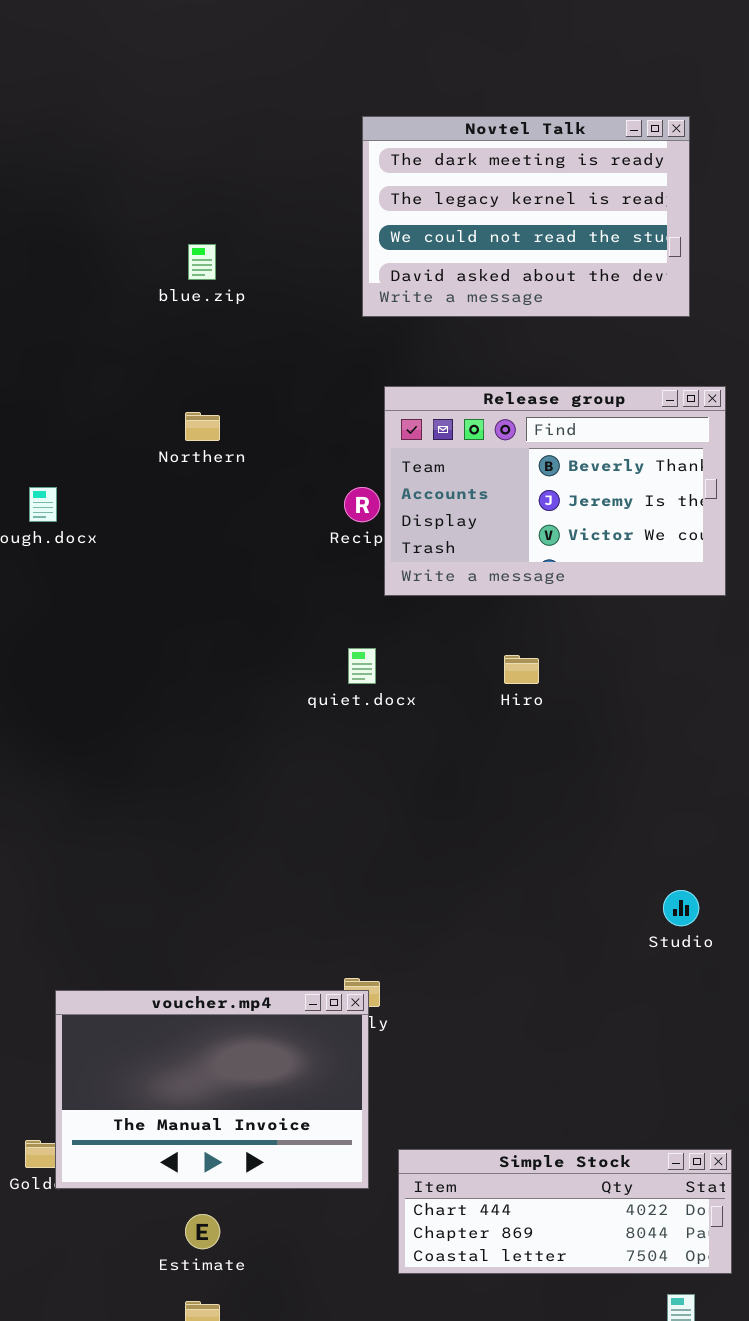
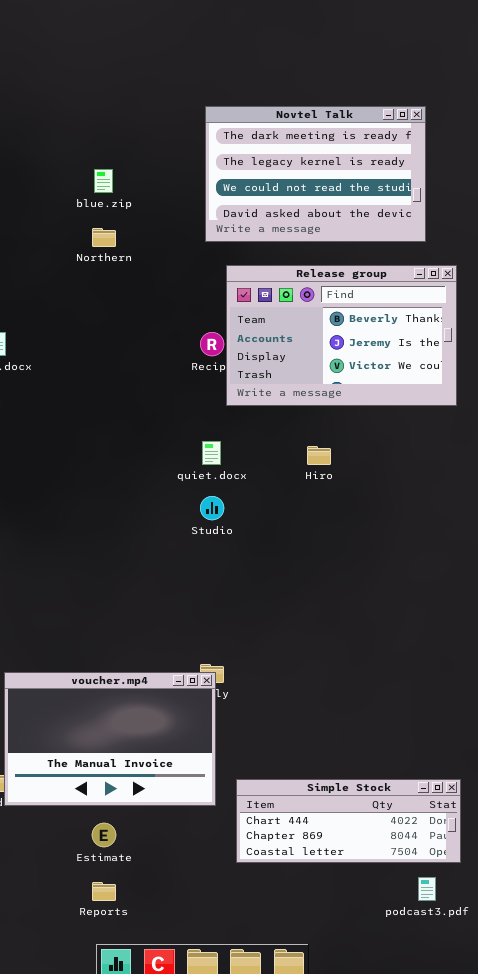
Novtel Talk: [362,116,690,317] -> [205,106,426,242], moved
Northern: [185,412,220,441] -> [92,228,116,247], moved
Studio: [663,890,699,926] -> [200,496,224,520], moved

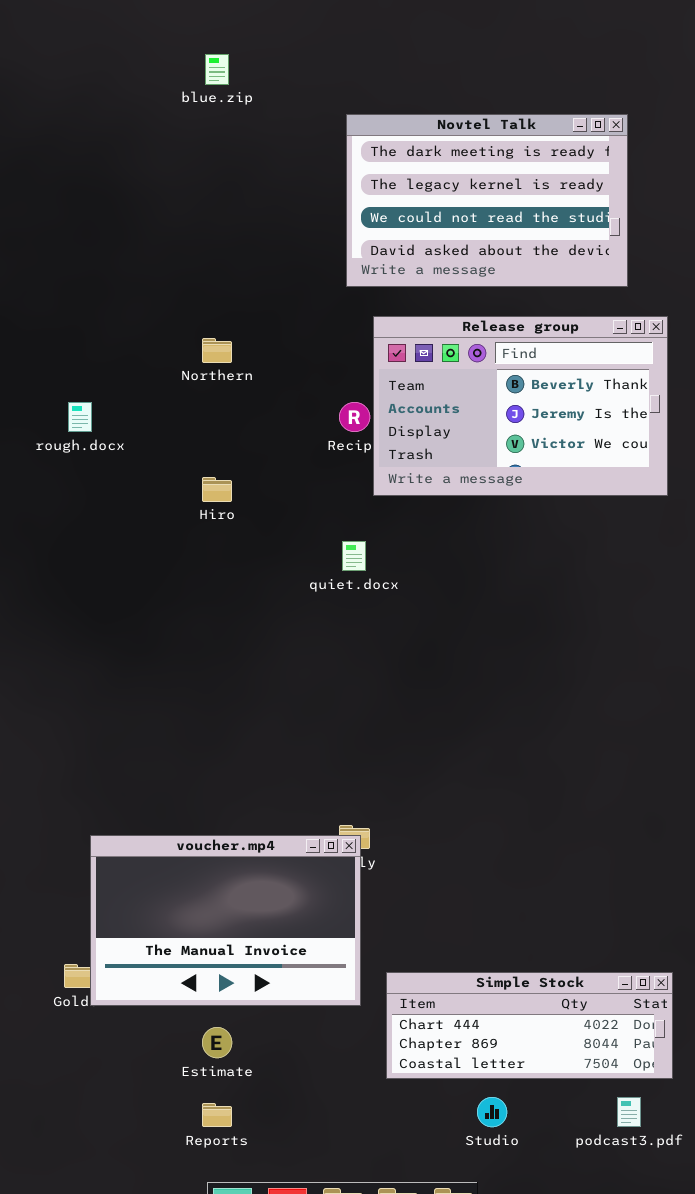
blue.zip: [94,169,113,193] -> [205,54,229,85], moved
Northern: [92,228,116,247] -> [202,338,232,363], moved
Hiro: [307,446,331,465] -> [202,477,232,502], moved
Studio: [200,496,224,520] -> [477,1097,507,1127], moved

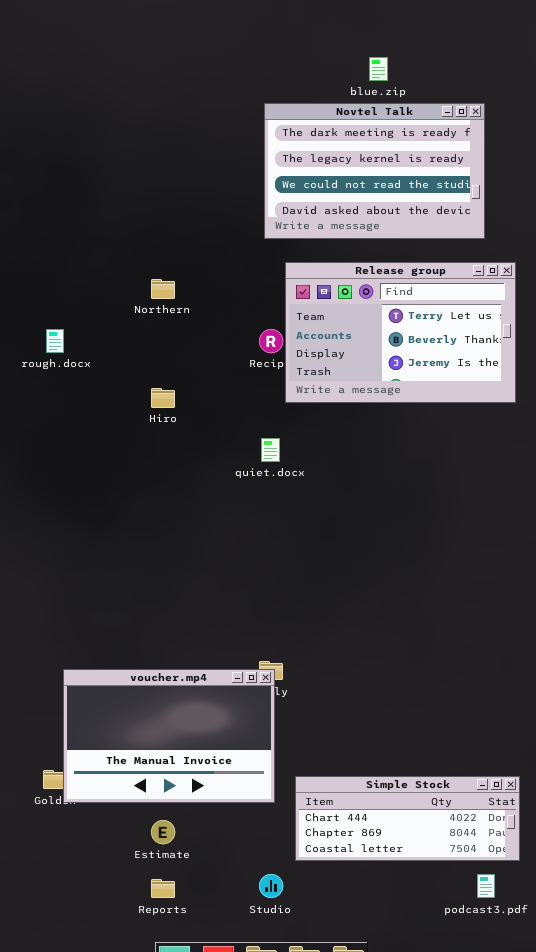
blue.zip: [205,54,229,85] -> [369,57,388,81], moved
Release group: [373,316,668,496] -> [285,262,516,403], scrolled up 1 row
Studio: [477,1097,507,1127] -> [259,874,283,898], moved

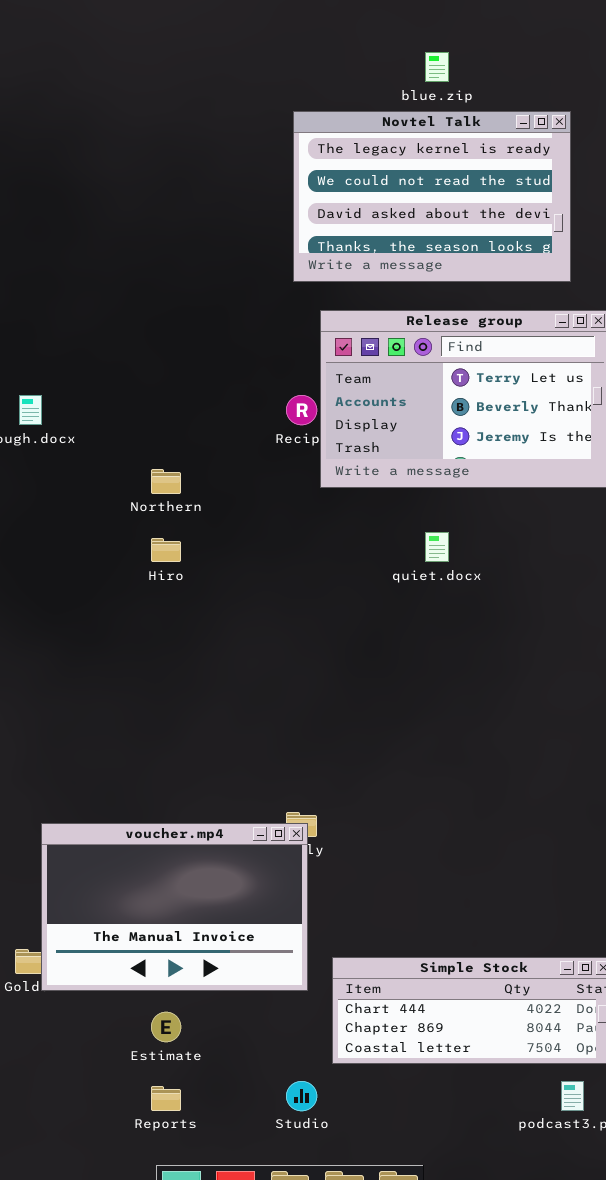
Novtel Talk: [264,103,485,239] -> [293,111,571,282], scrolled down 1 row
Northern: [151,279,175,299] -> [151,469,181,494], moved
Hiro: [151,388,175,408] -> [151,538,181,562], moved
quiet.docx: [261,438,280,462] -> [425,532,449,562], moved

